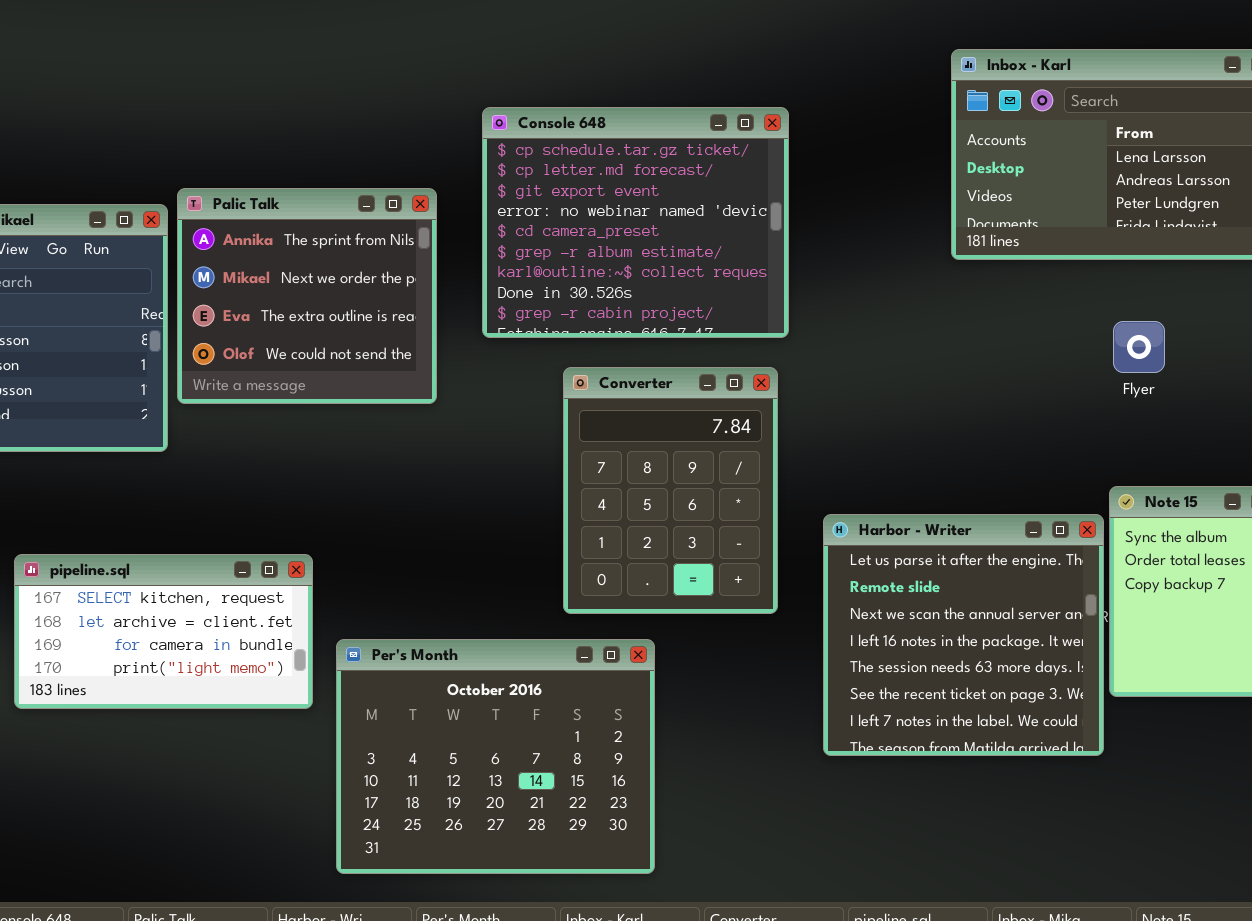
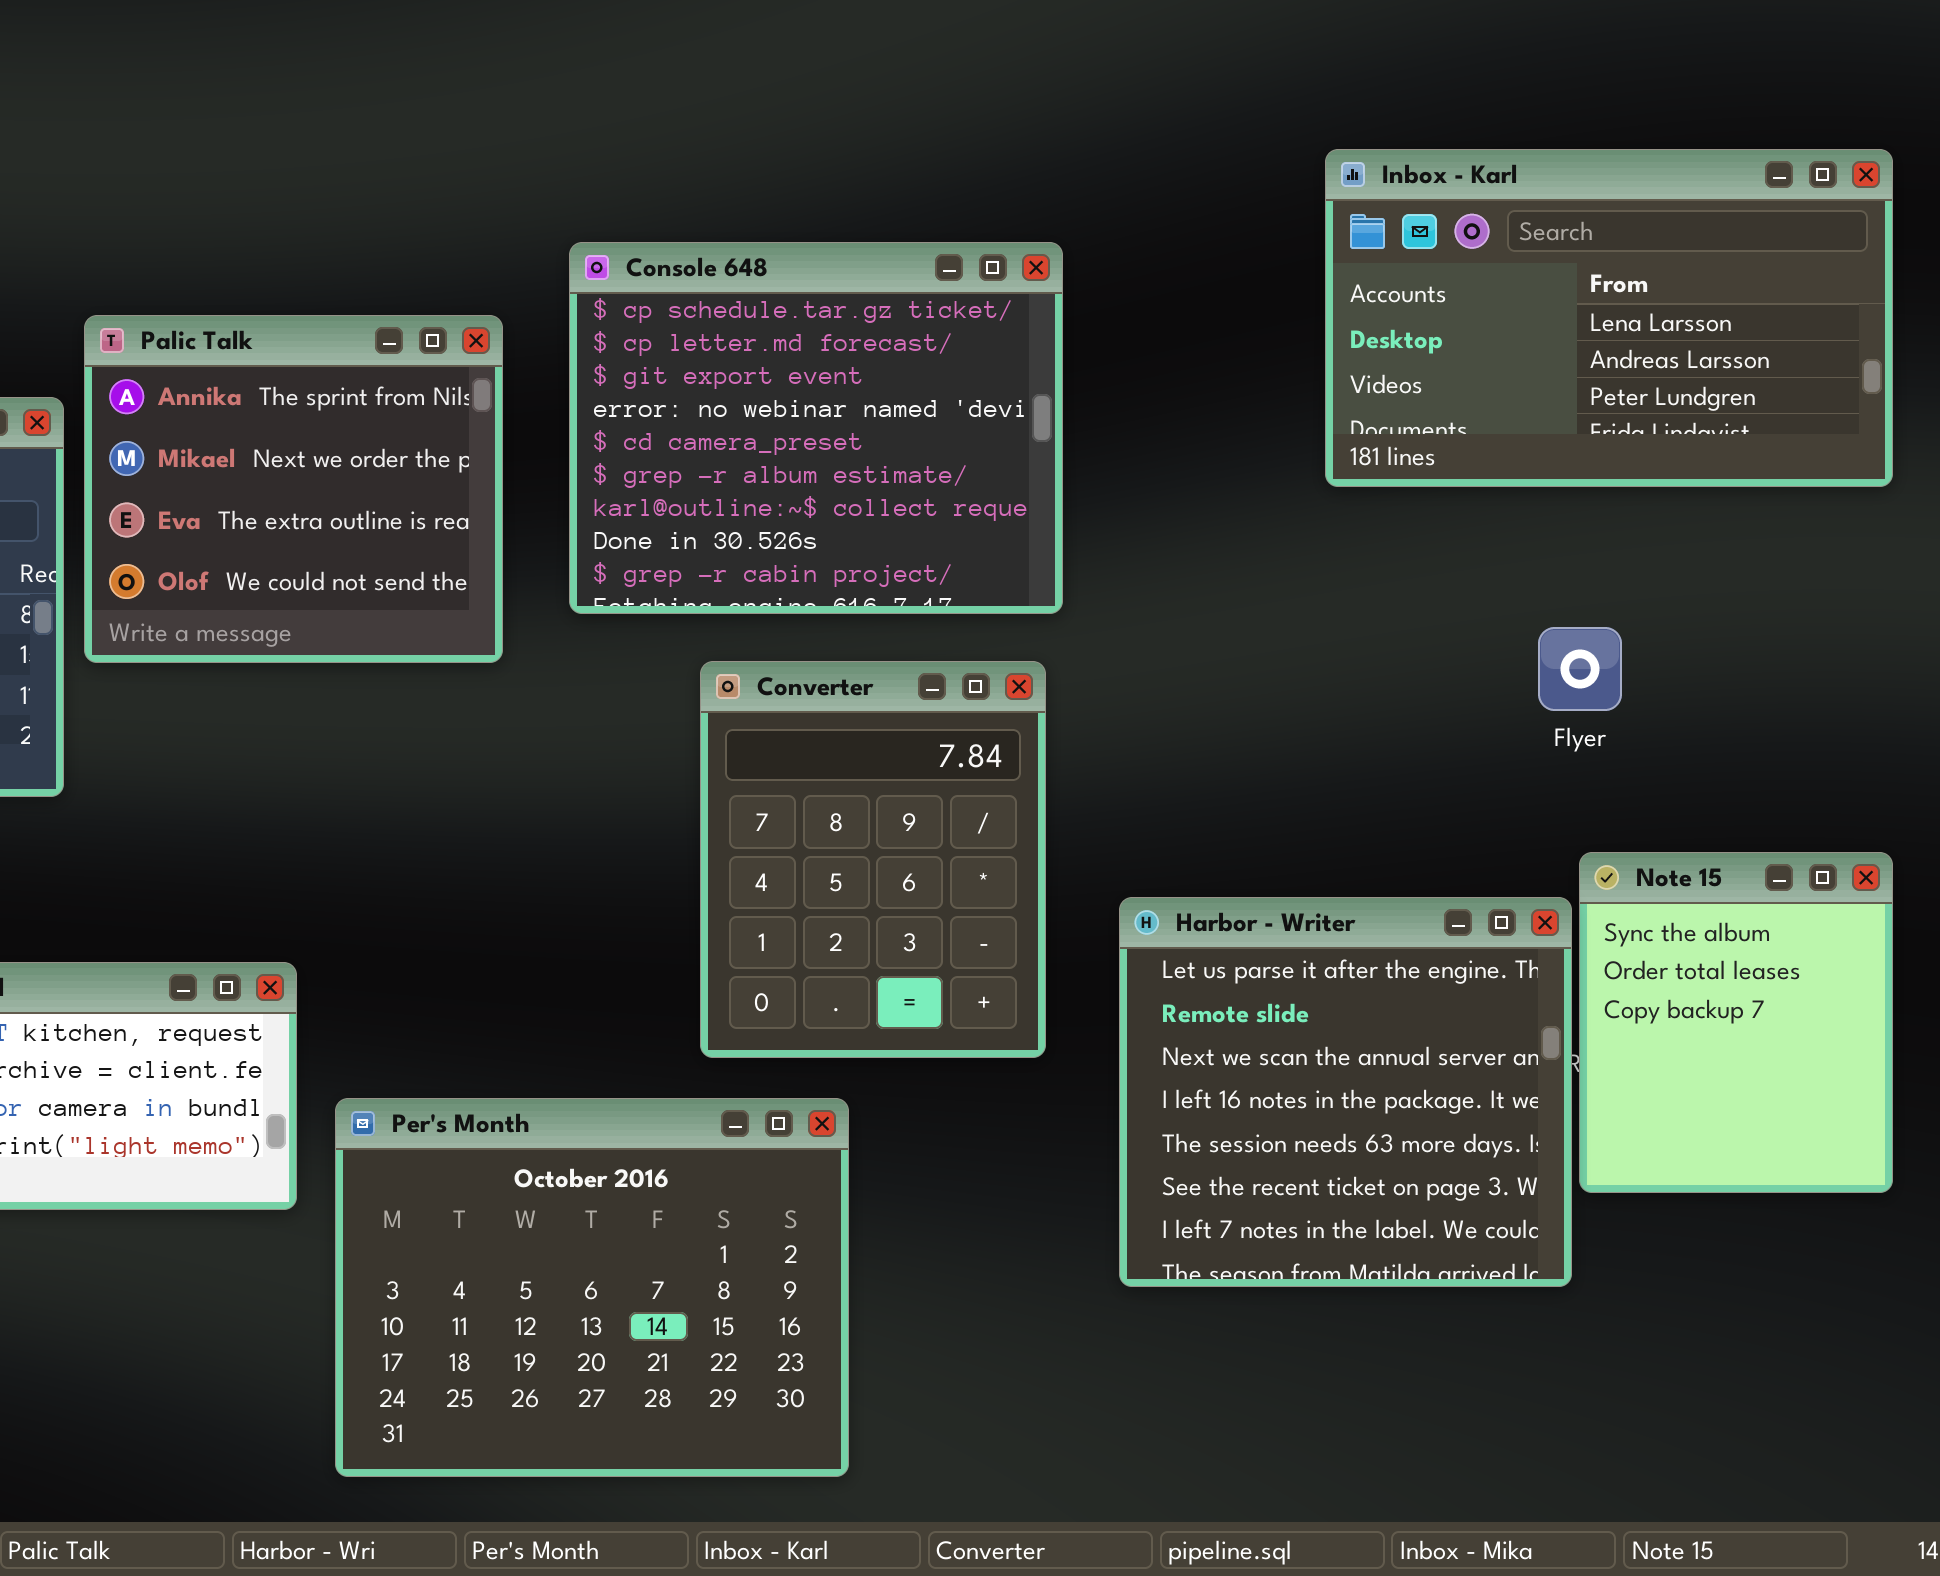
Palic Talk: [177,188,437,404] -> [84,315,503,663], moved
Flyer: [1113,321,1165,373] -> [1538,627,1622,711], moved

